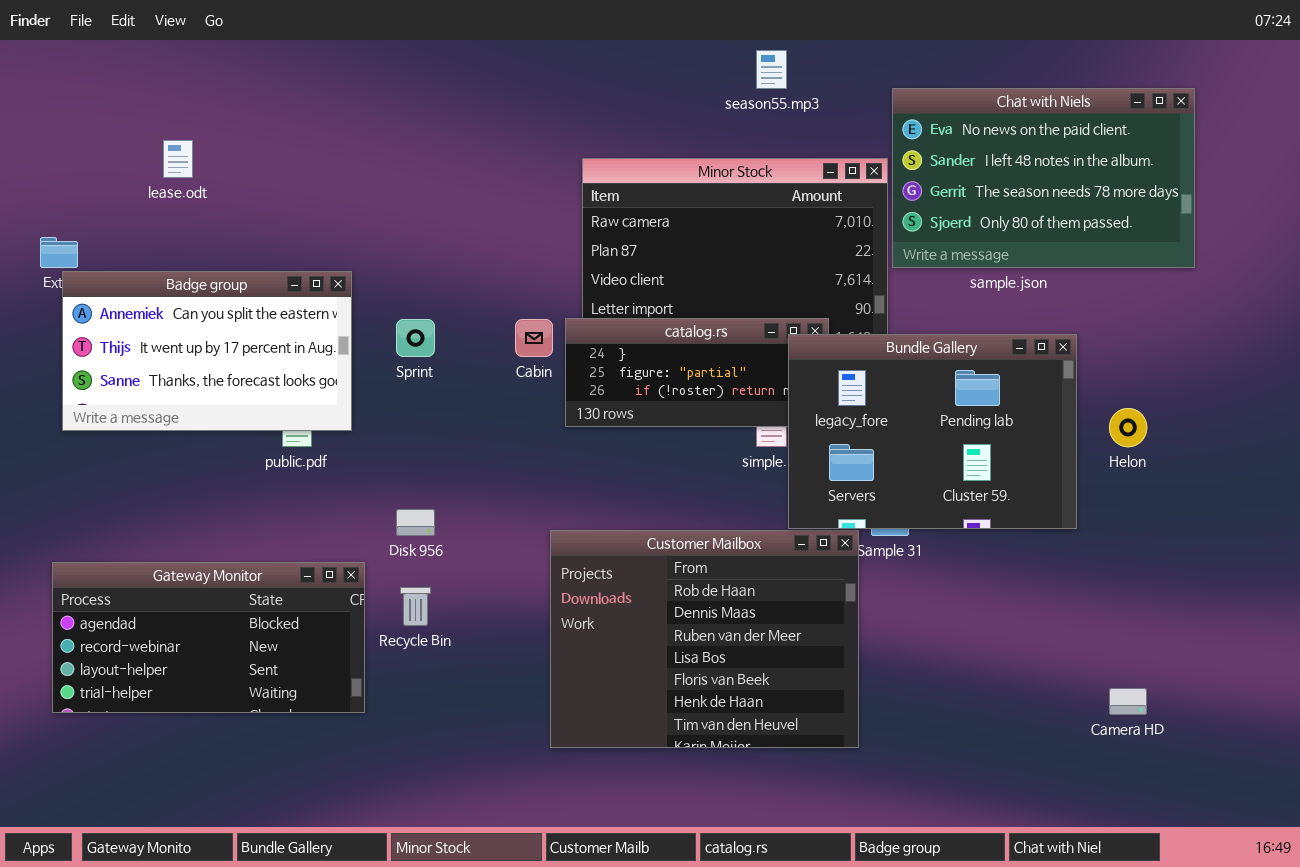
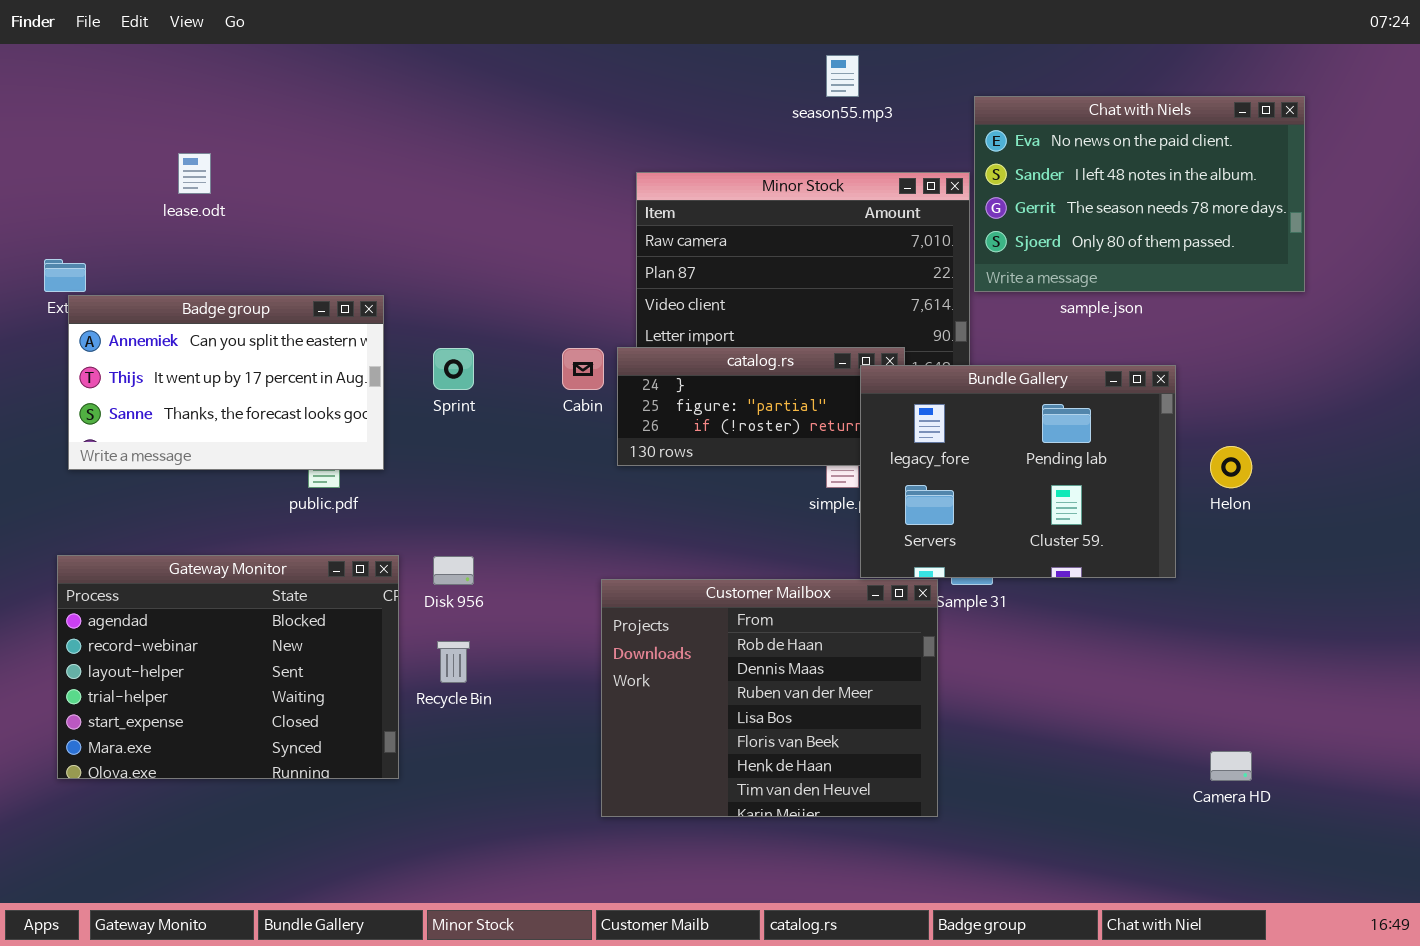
Gateway Monitor: [52,562,365,713] -> [57,555,399,779], resized

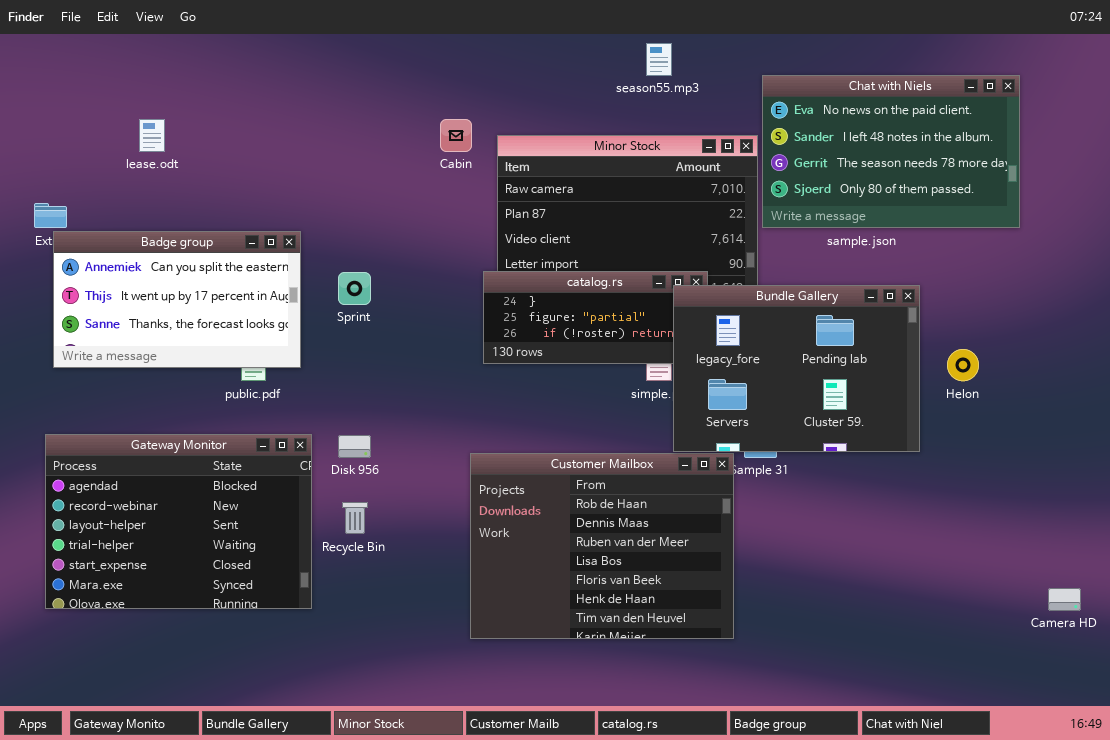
Cabin: [562,348,604,390] -> [440,119,472,152], moved
Camera HD: [1210,751,1252,781] -> [1048,588,1081,611], moved

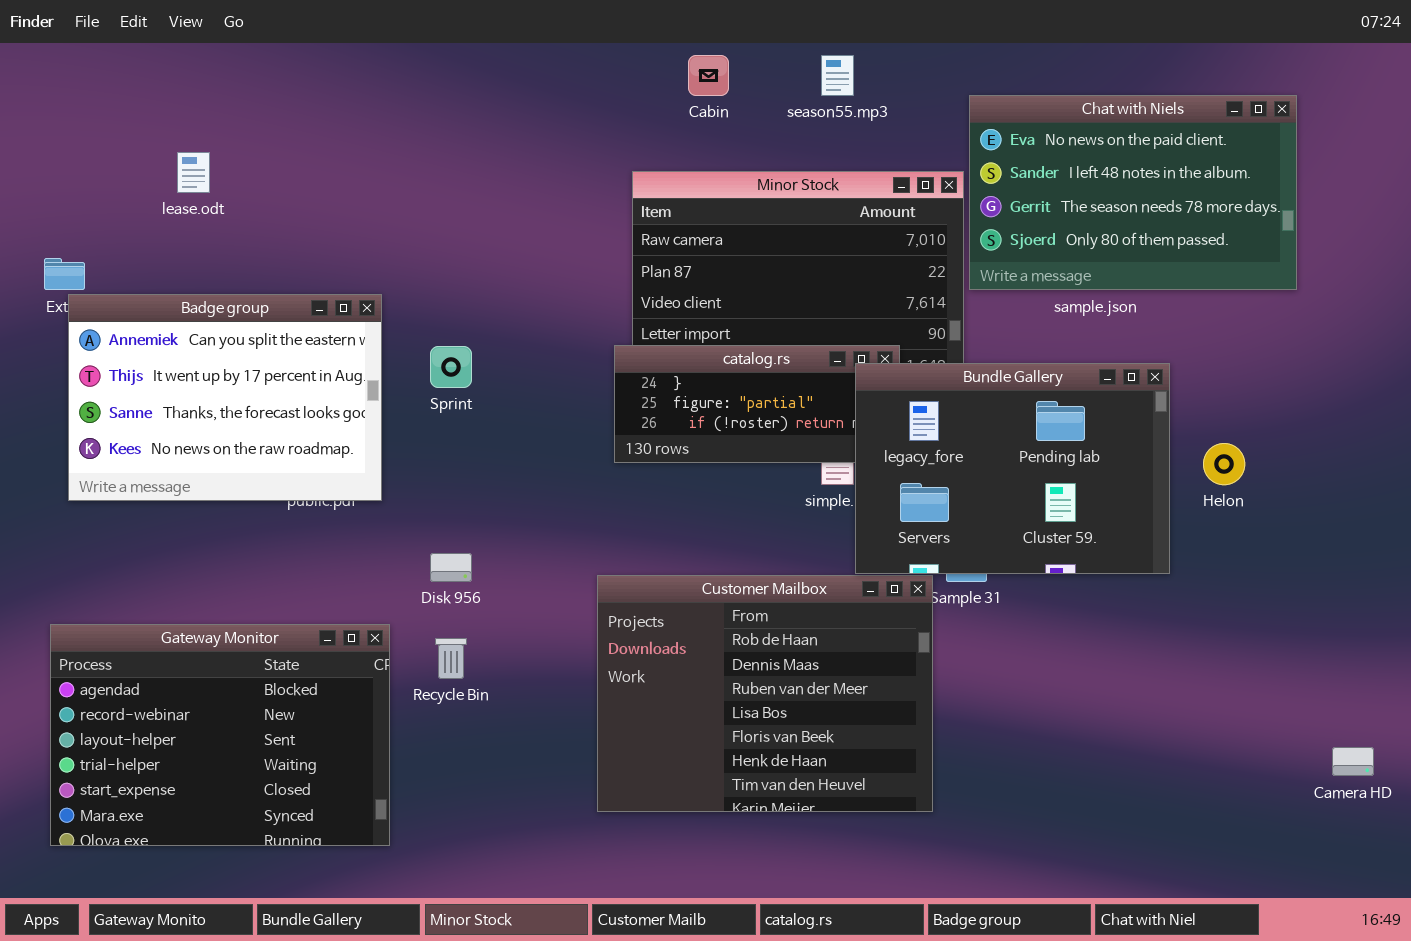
Cabin: [440,119,472,152] -> [688,55,729,96], moved
Badge group: [53,231,301,368] -> [68,294,382,501], resized
Gateway Monitor: [45,434,312,609] -> [50,624,390,846], moved

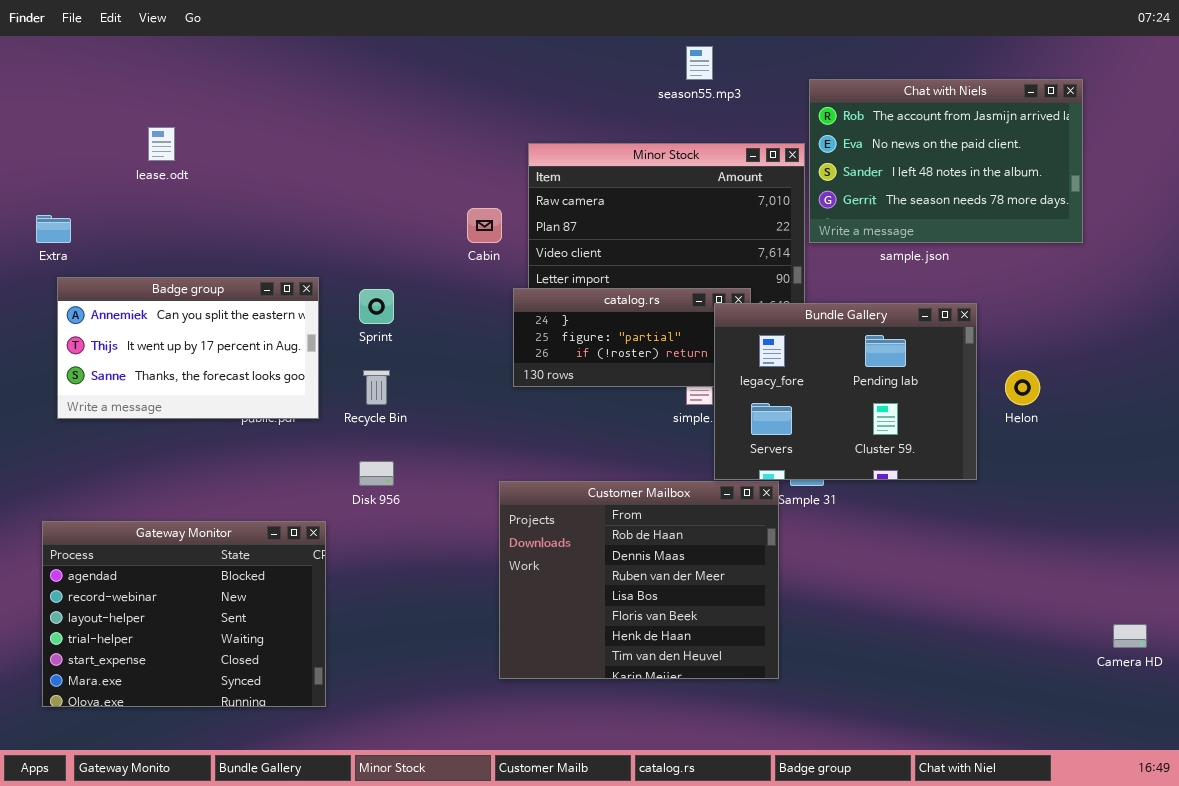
Cabin: [688,55,729,96] -> [467,208,502,243], moved
Chat with Niels: [969,95,1297,290] -> [809,79,1083,243], scrolled up 1 row
Badge group: [68,294,382,501] -> [57,277,319,419], resized
Recycle Bin: [435,638,467,679] -> [363,370,390,405], moved

